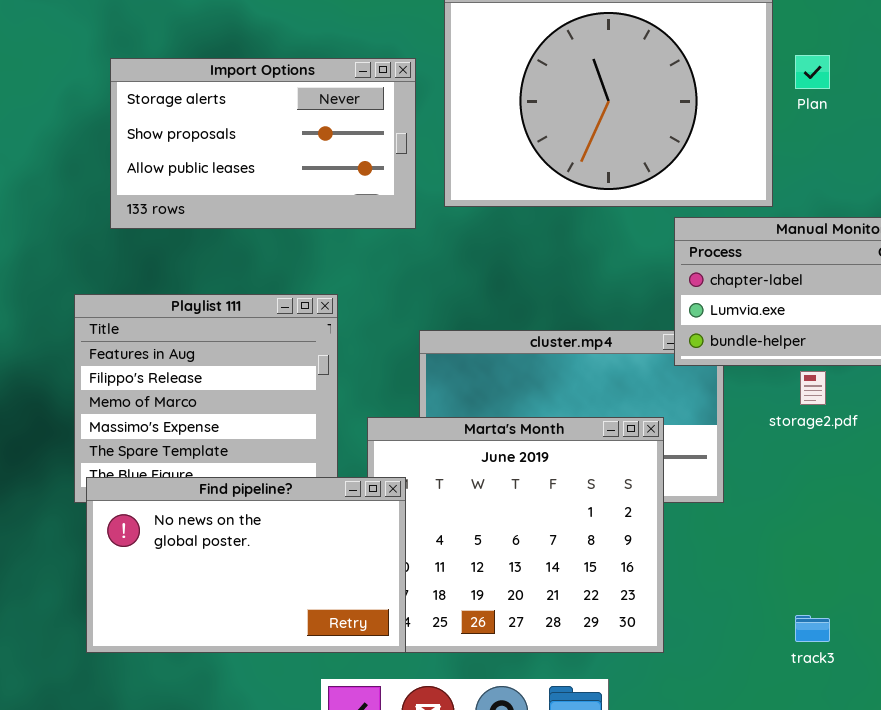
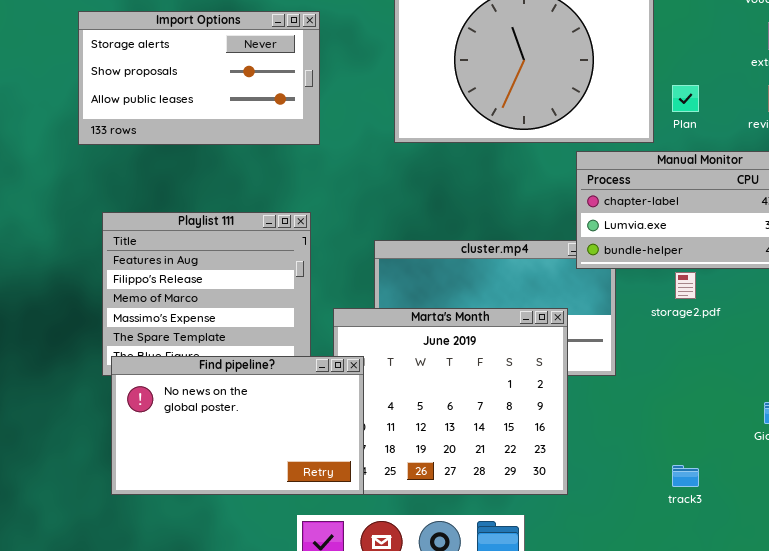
Plan: [795,55,830,89] -> [672,85,699,112], moved
Import Options: [110,58,416,229] -> [78,11,320,145], moved

